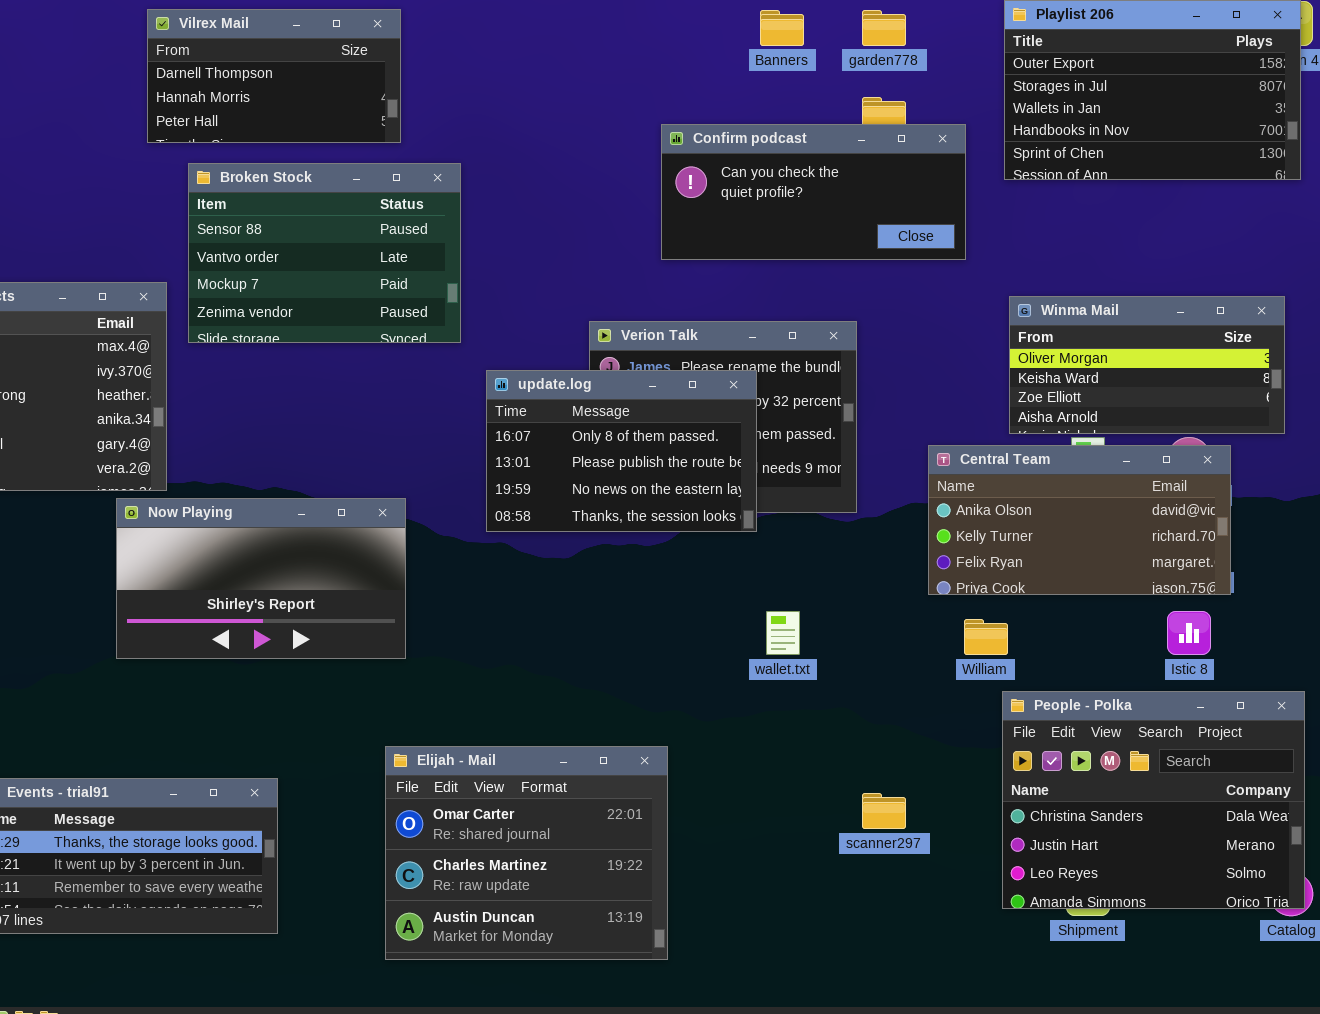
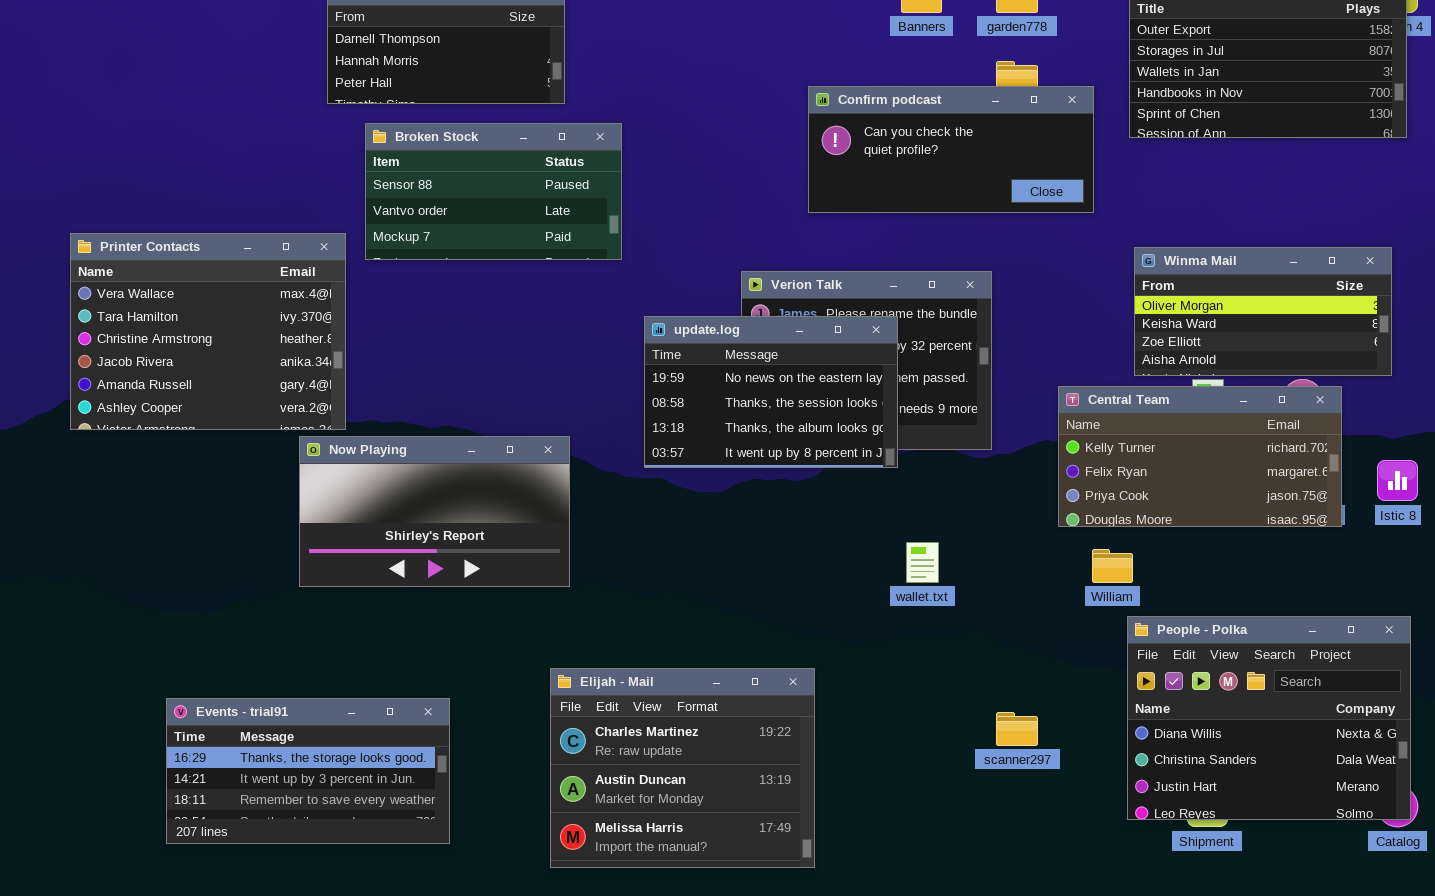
Broken Stock: [188,163,461,343] -> [365,123,622,260], resized
update.log: [486,370,757,532] -> [644,316,898,468], scrolled down 2 rows
Central Team: [928,445,1231,595] -> [1058,386,1342,527], scrolled down 1 row
Istic 8: [1167,611,1211,655] -> [1377,460,1418,501], moved
People - Polka: [1002,691,1305,909] -> [1127,616,1411,820], scrolled up 1 row
Elijah - Mail: [385,746,668,960] -> [550,668,815,868], scrolled down 1 row

